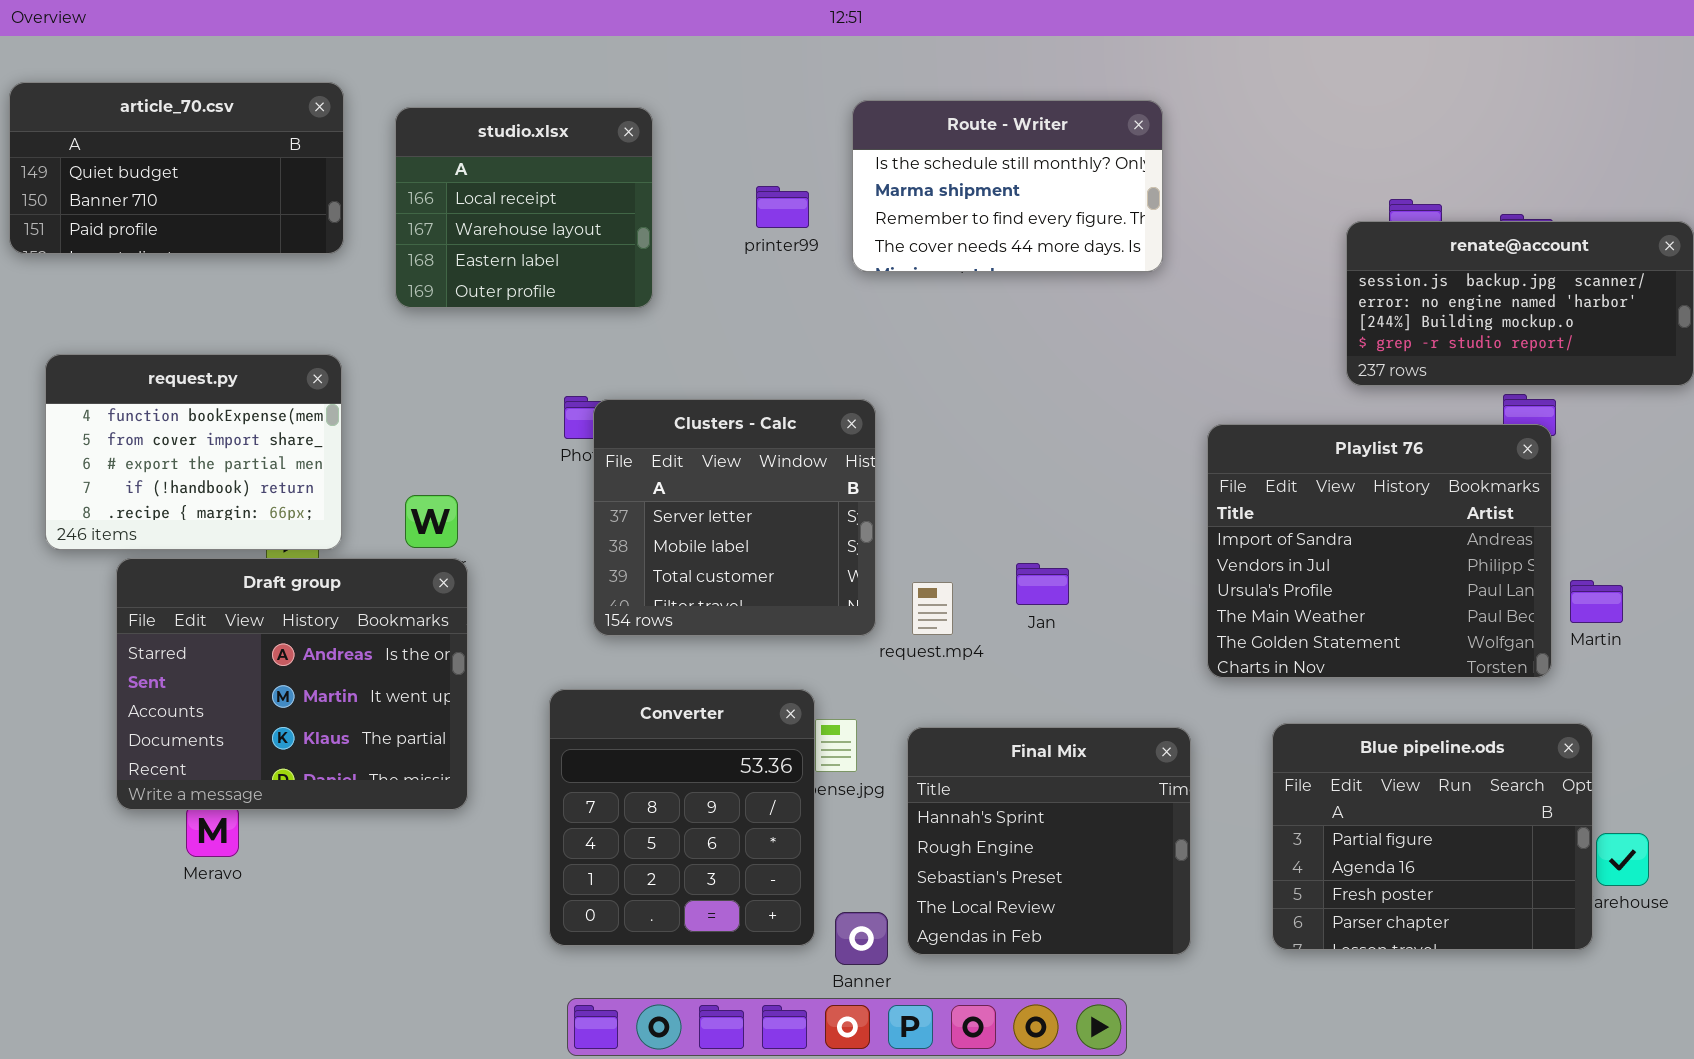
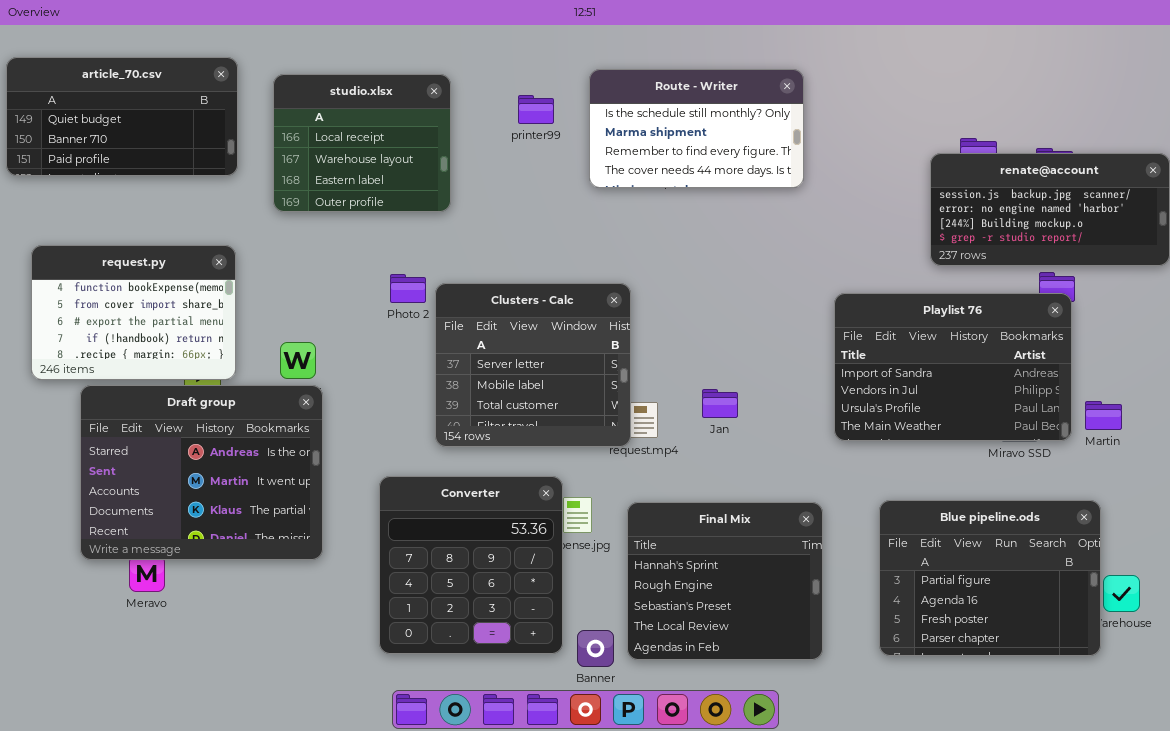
printer99: [756,186,809,228] -> [518,95,554,124], moved
Clusters - Calc: [593,399,876,636] -> [435,283,631,447], moved
Playlist 76: [1207,424,1552,678] -> [834,293,1072,441], resized

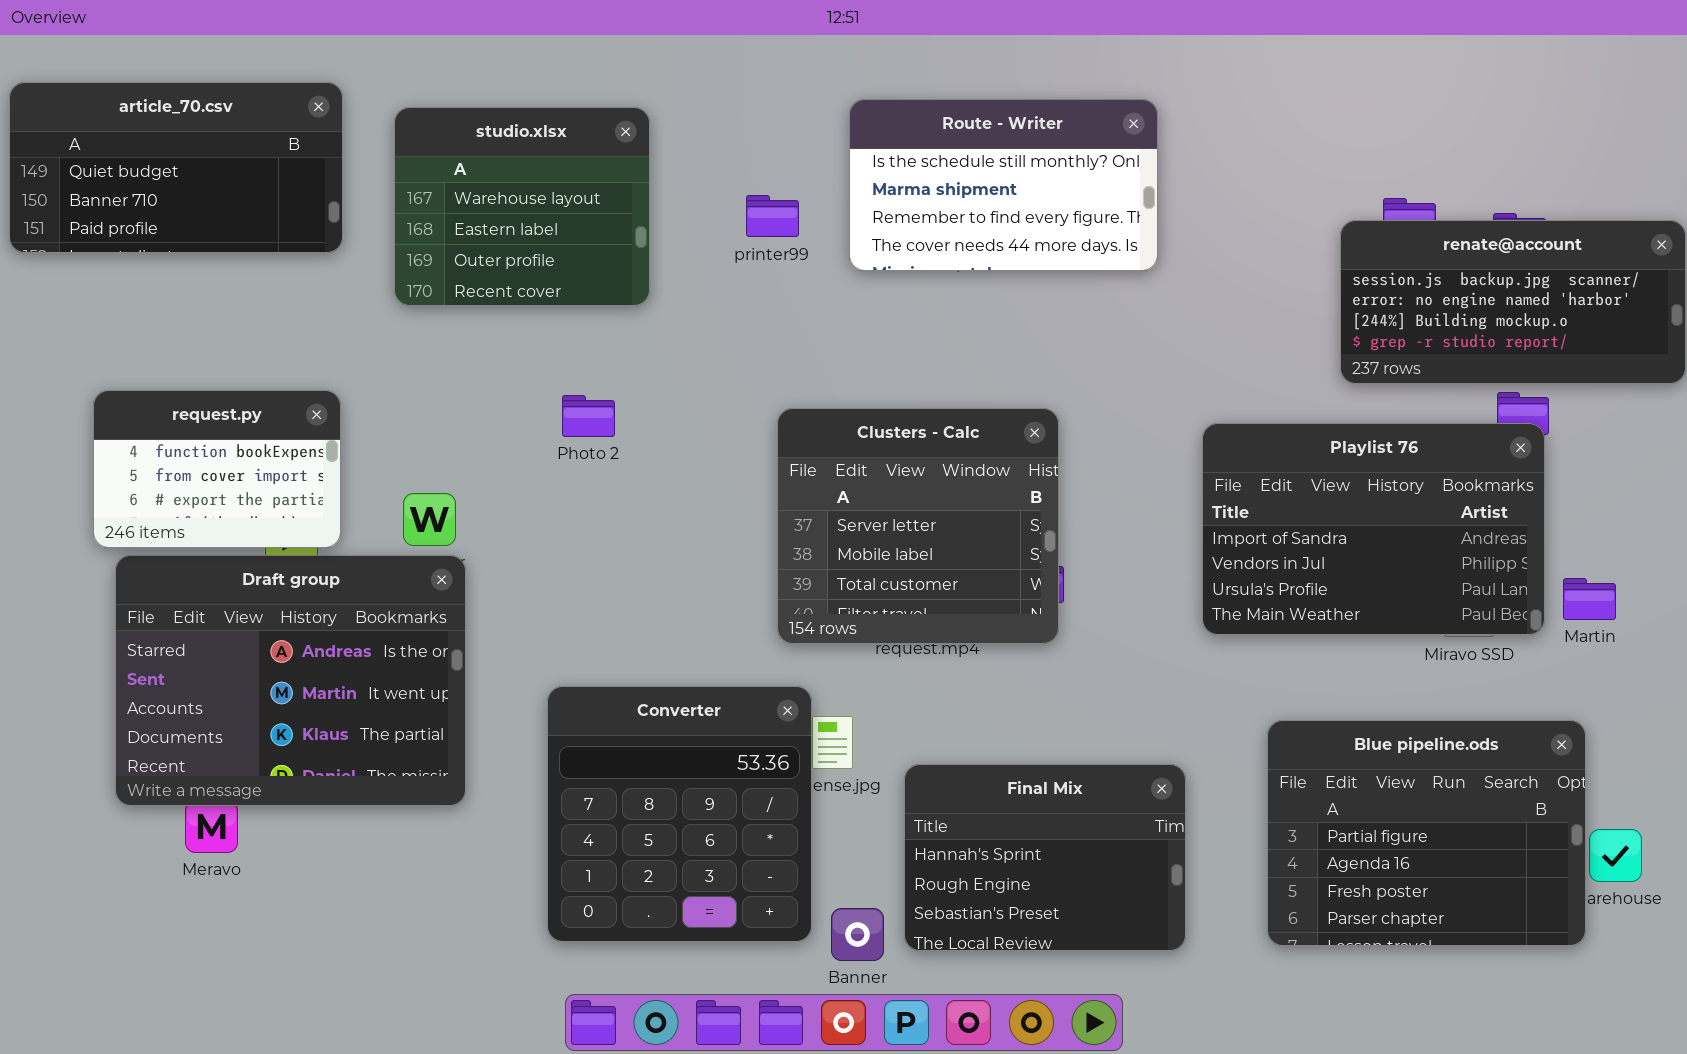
studio.xlsx: [273,74,451,212] -> [394,107,650,306], scrolled down 1 row
printer99: [518,95,554,124] -> [746,195,799,237], moved
request.py: [31,245,236,380] -> [93,390,341,548], resized
Clusters - Calc: [435,283,631,447] -> [777,408,1059,644], moved
Final Mix: [627,502,823,660] -> [904,764,1186,951], resized

